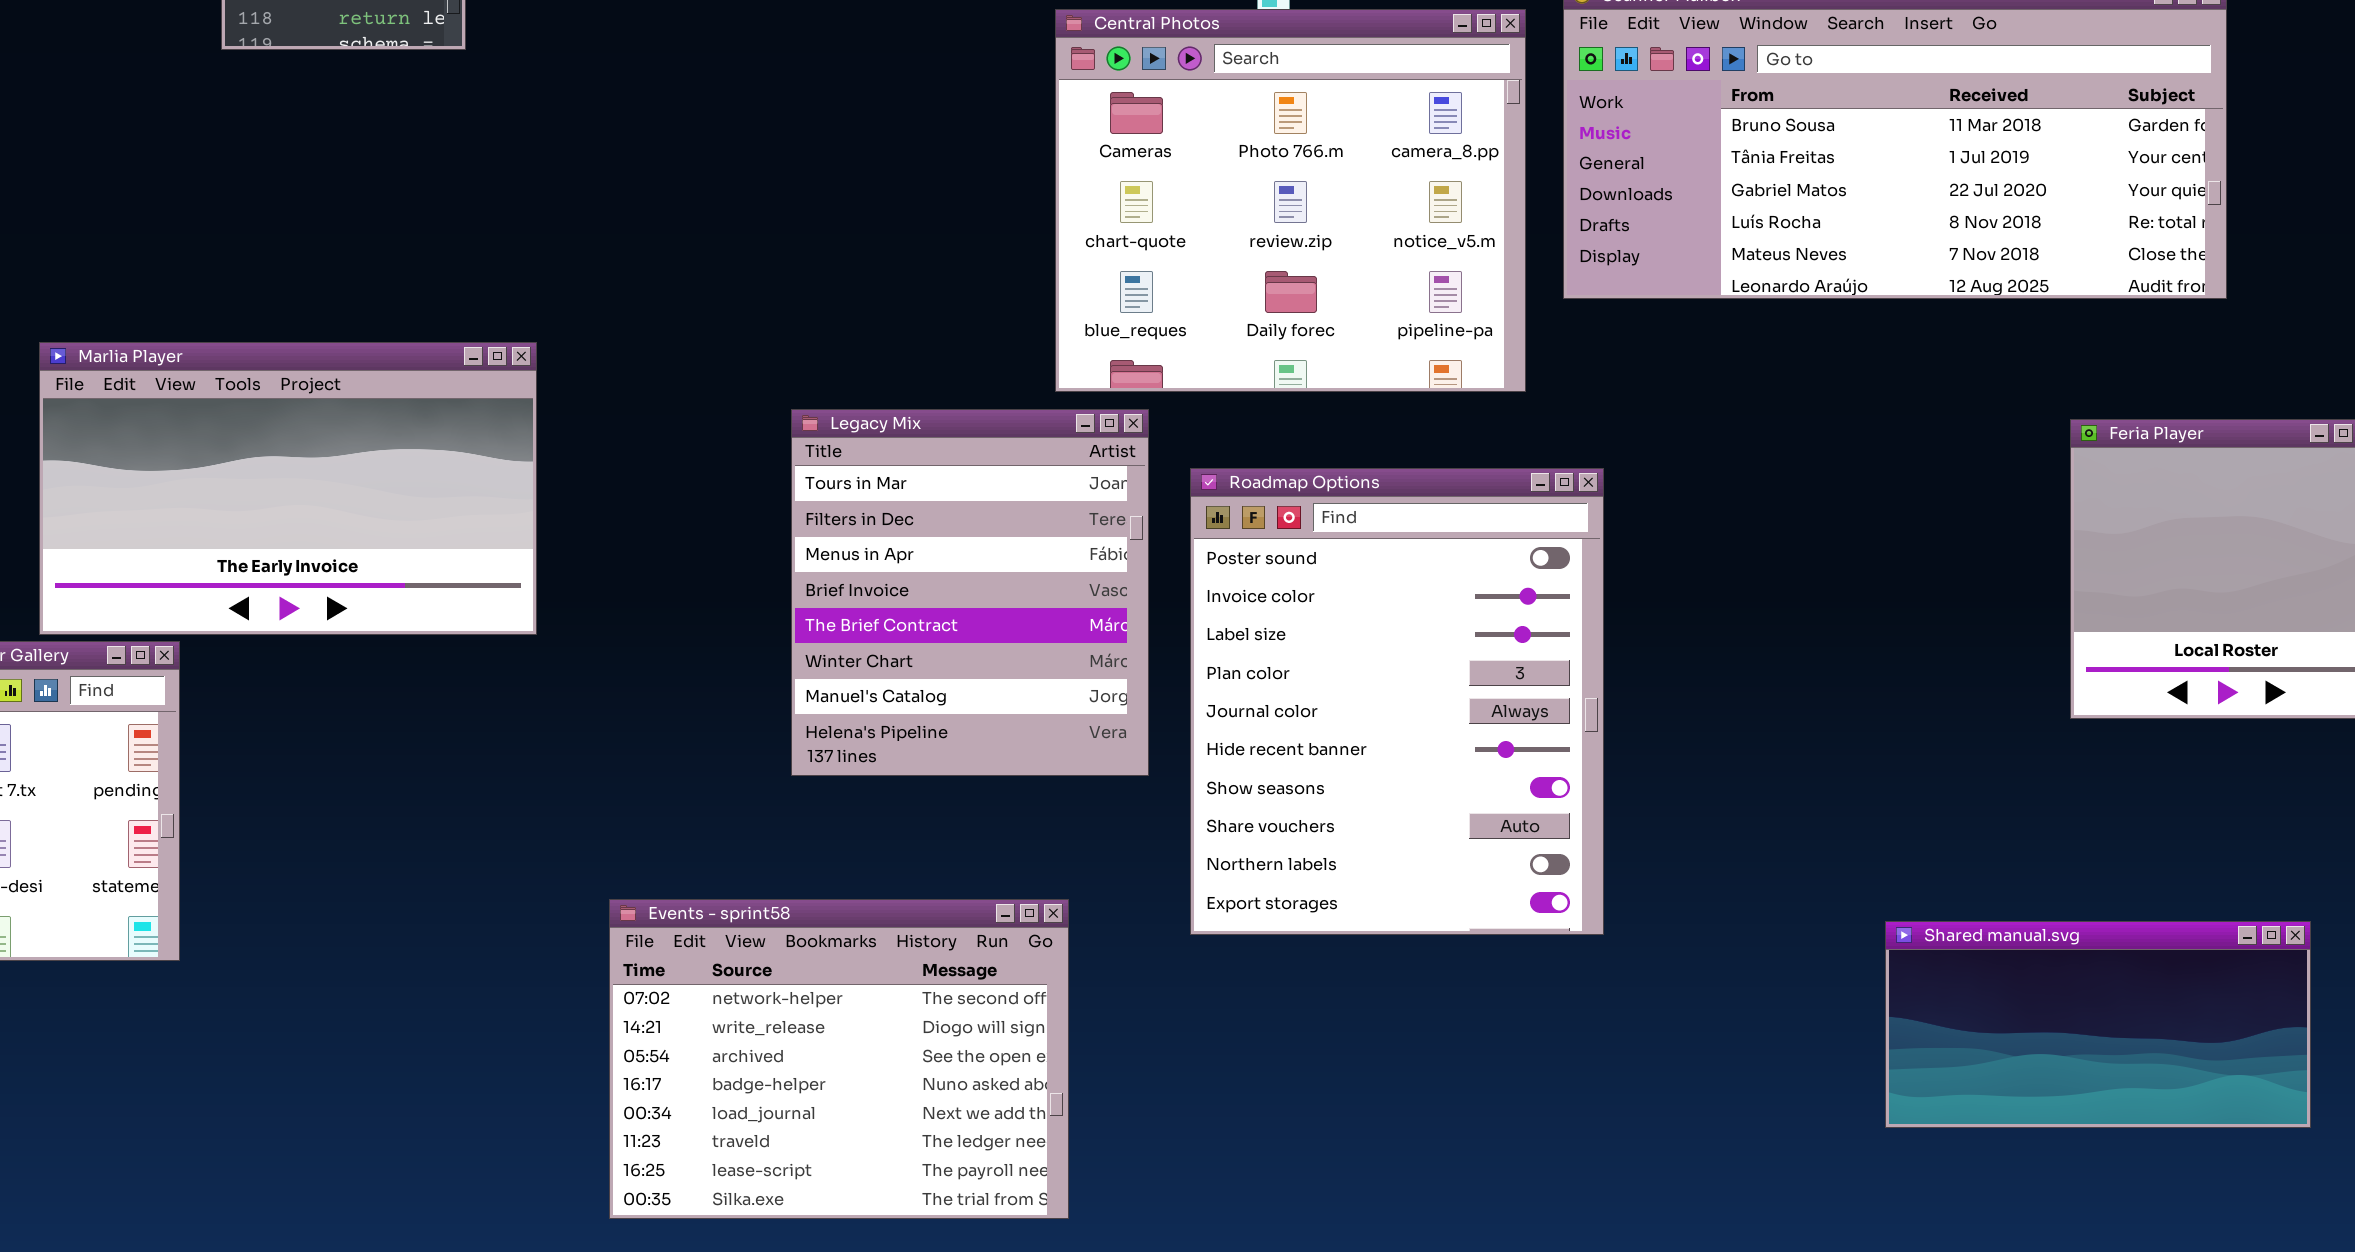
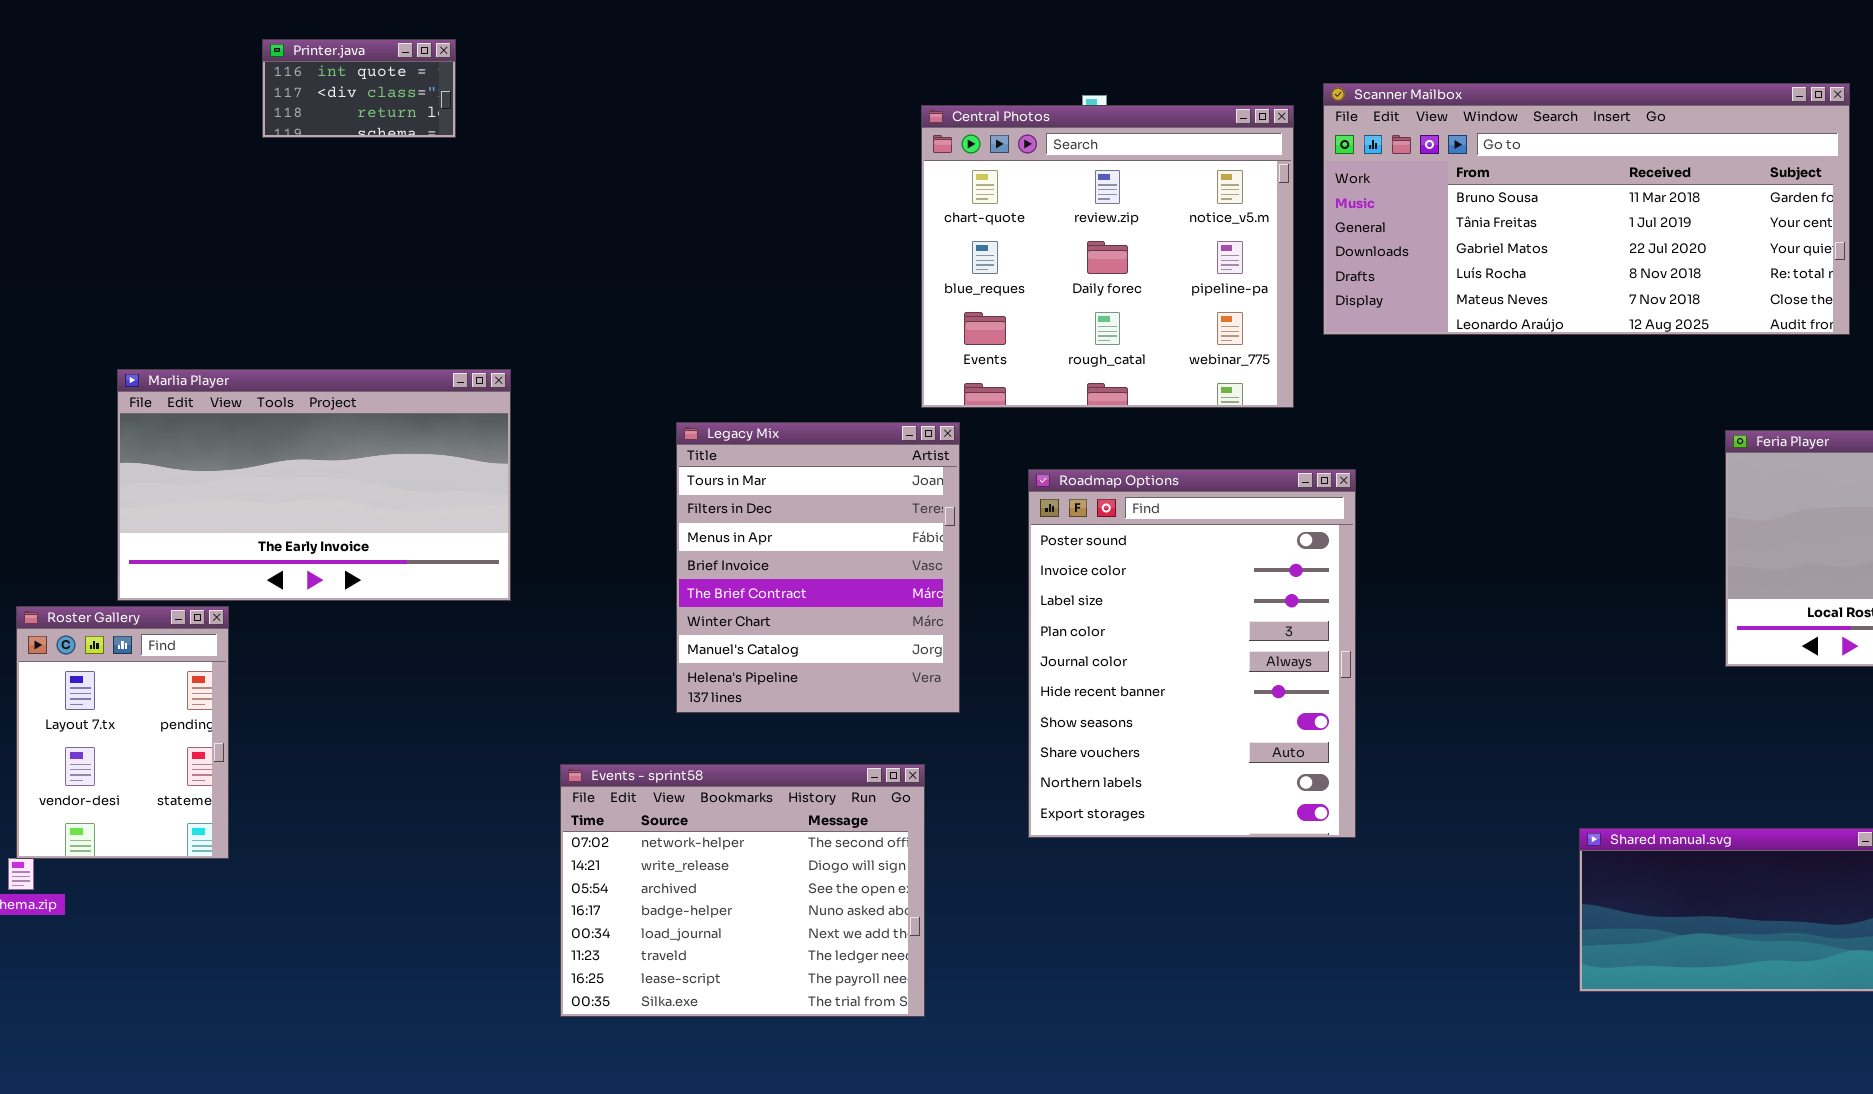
Central Photos: [1055,9,1526,392] -> [921,105,1294,408], scrolled down 1 row
Legacy Mix: [791,409,1149,776] -> [676,422,960,713], moved
Events - sprint58: [609,899,1069,1219] -> [560,764,925,1017], moved

